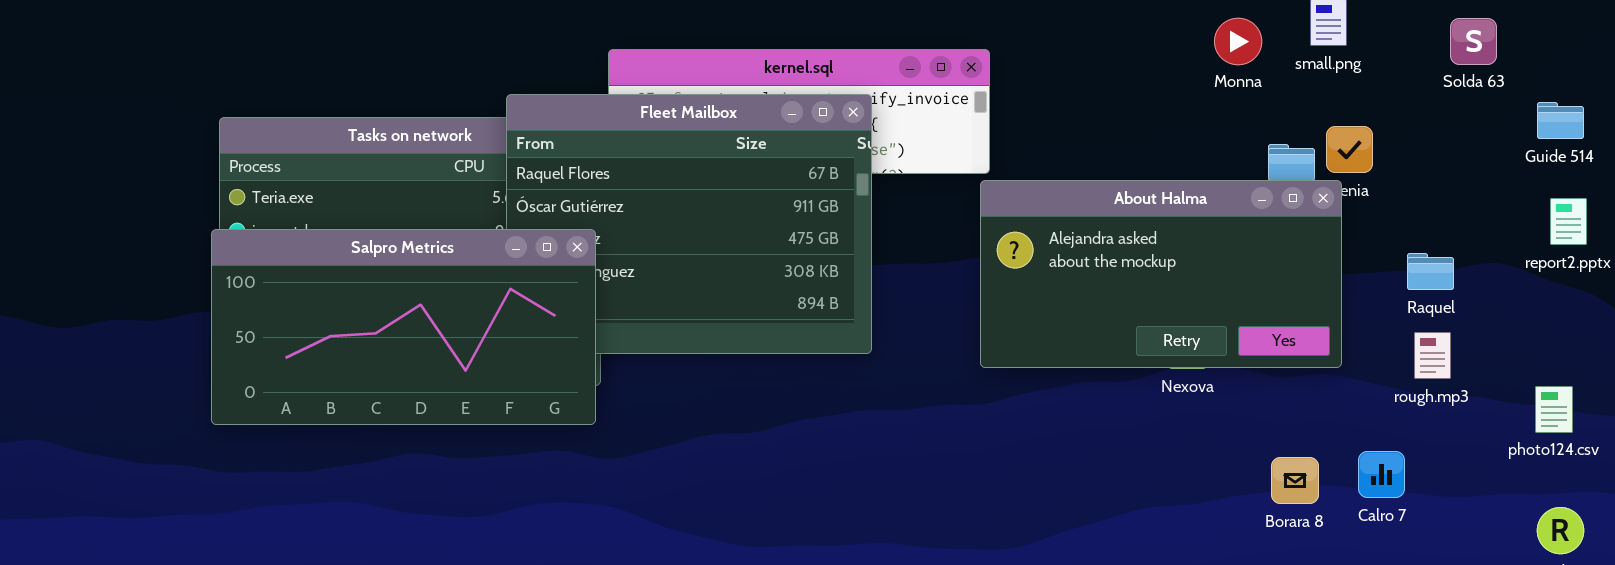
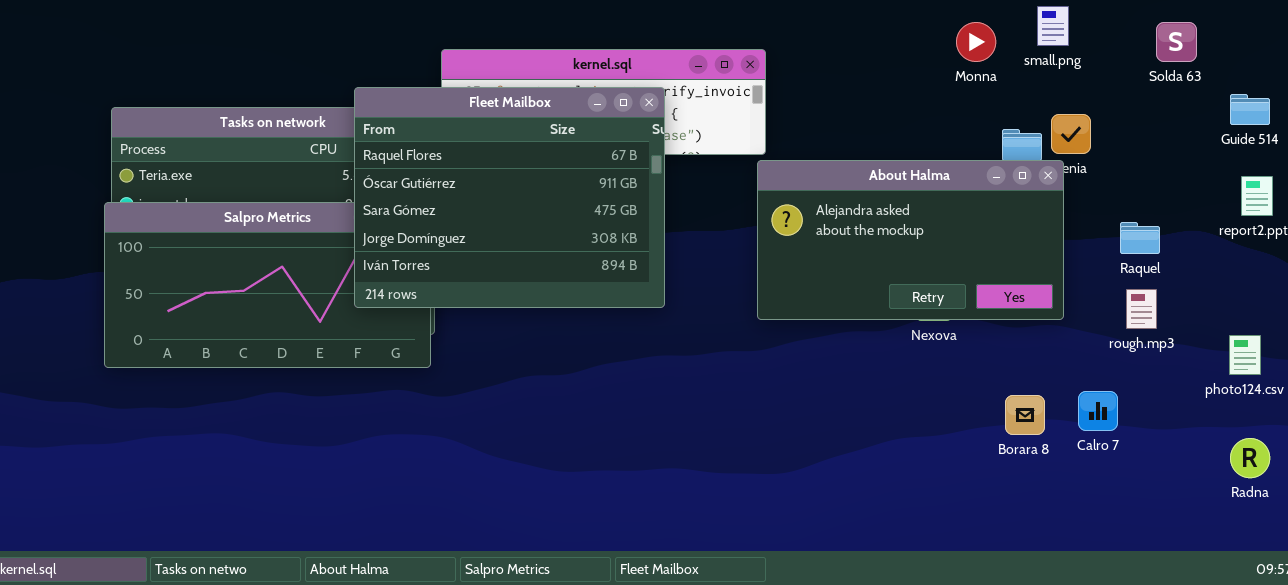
Fleet Mailbox: [506,94,872,354] -> [354,87,665,308], raised

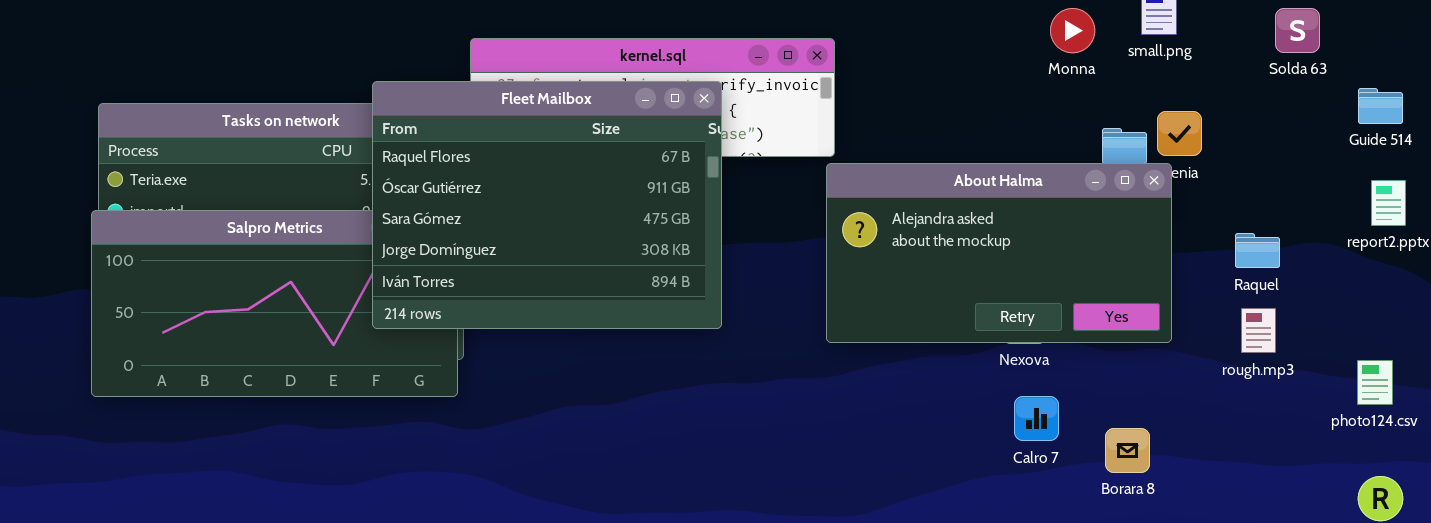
Calro 7: [1078,391,1118,431] -> [1014,396,1059,441], moved

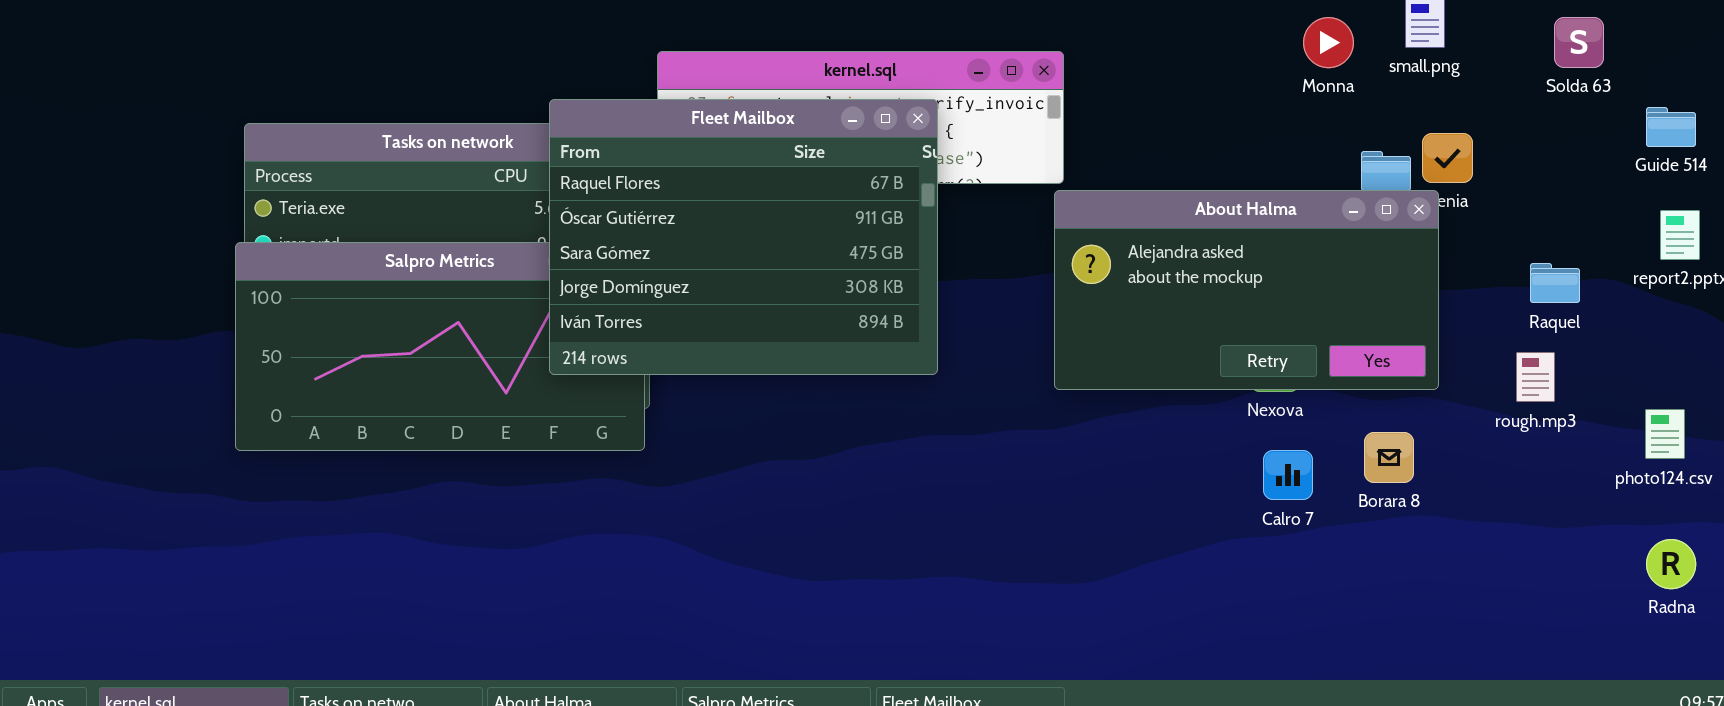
Raquel: [1235,233,1280,268] -> [1530,263,1580,303], moved
Borara 8: [1105,428,1150,473] -> [1364,432,1414,483], moved

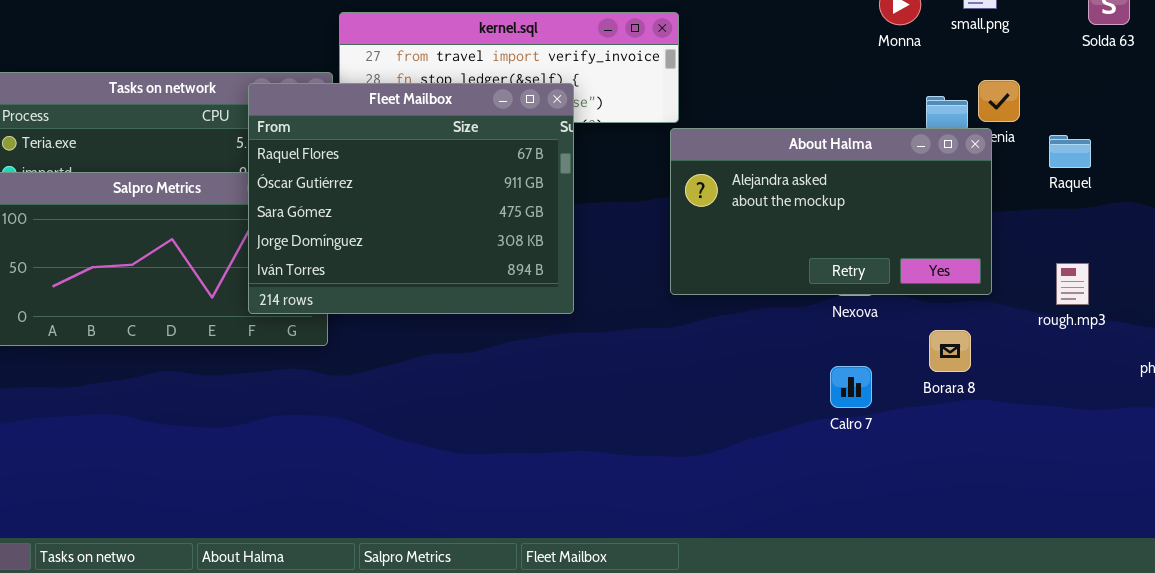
Fleet Mailbox: [549,99,938,375] -> [248,83,574,314], moved
Raquel: [1530,263,1580,303] -> [1049,135,1091,168], moved
Calro 7: [1263,450,1313,500] -> [830,366,872,408], moved

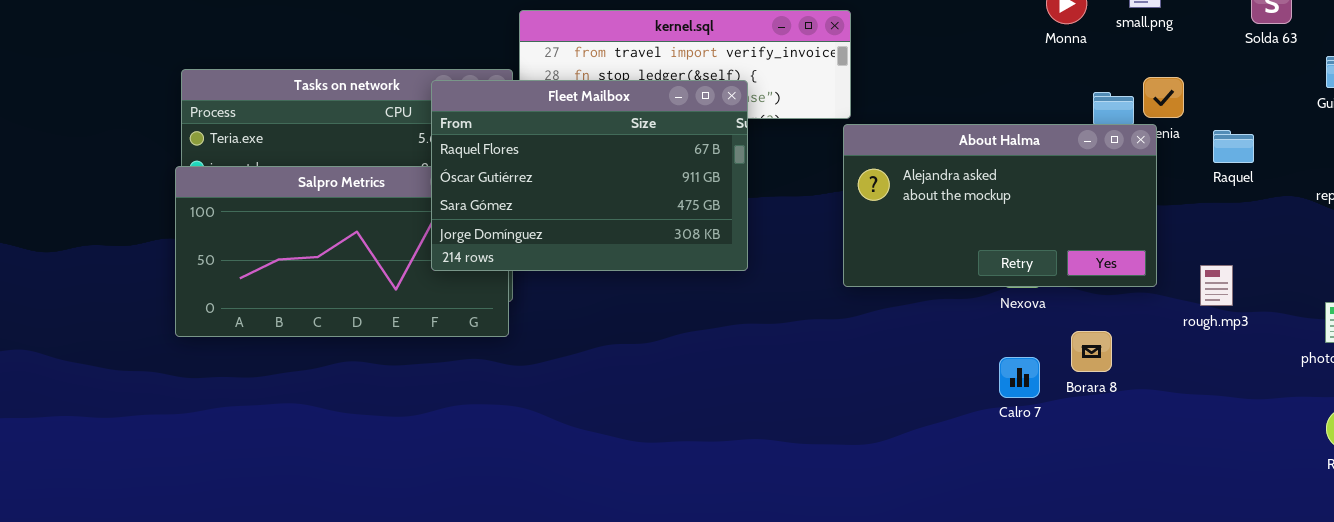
Fleet Mailbox: [248,83,574,314] -> [431,80,748,271], resized
rough.mp3: [1056,263,1089,305] -> [1200,265,1233,306], moved
Borara 8: [929,330,971,372] -> [1071,331,1112,372], moved

